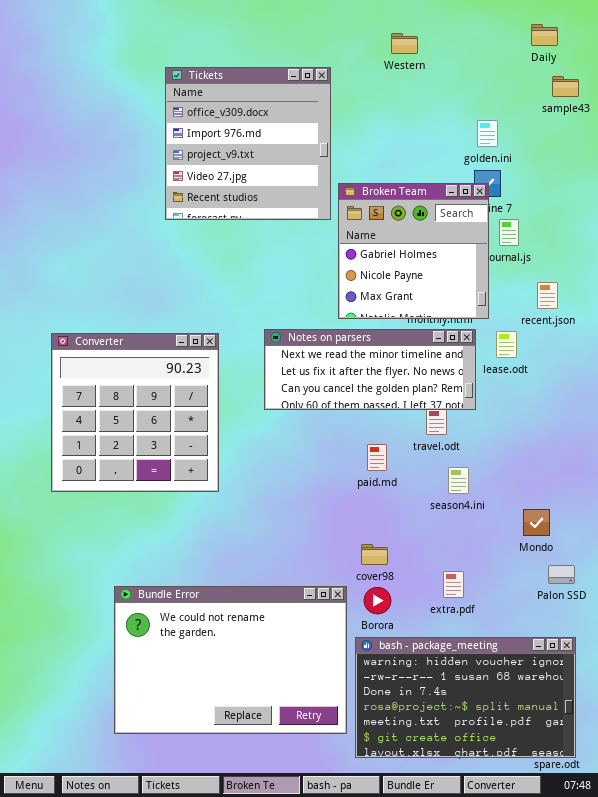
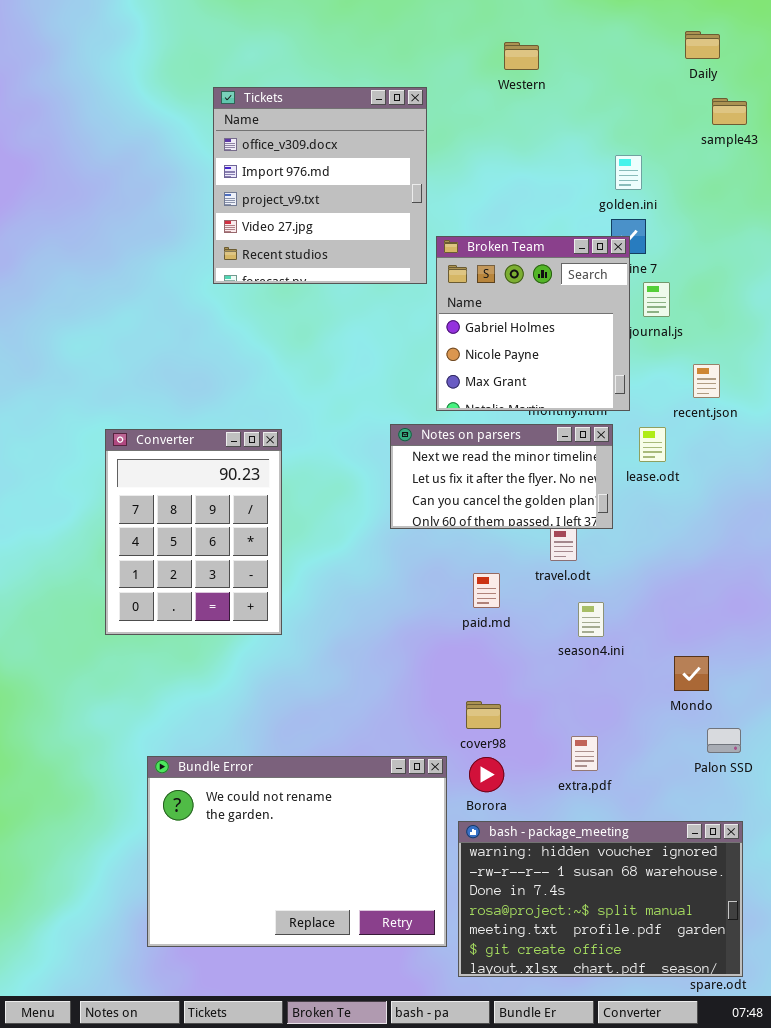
Notes on parsers: [264,329,476,410] -> [390,424,613,529], resized
Converter: [51,333,219,492] -> [105,429,282,635], resized

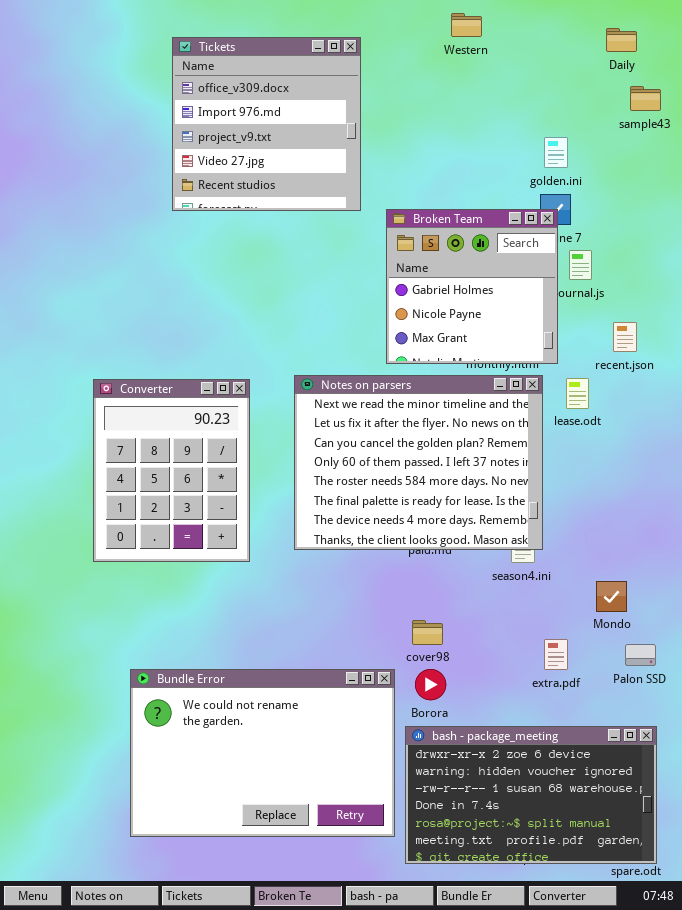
Western: [504,42,539,70] -> [451,13,482,37], moved
Tickets: [213,87,427,284] -> [172,37,361,211], moved
Notes on parsers: [390,424,613,529] -> [294,375,543,550], resized
extra.pdf: [571,736,598,771] -> [544,639,568,670], moved
bash - package_meeting: [458,821,743,977] -> [405,726,657,864], scrolled up 1 row

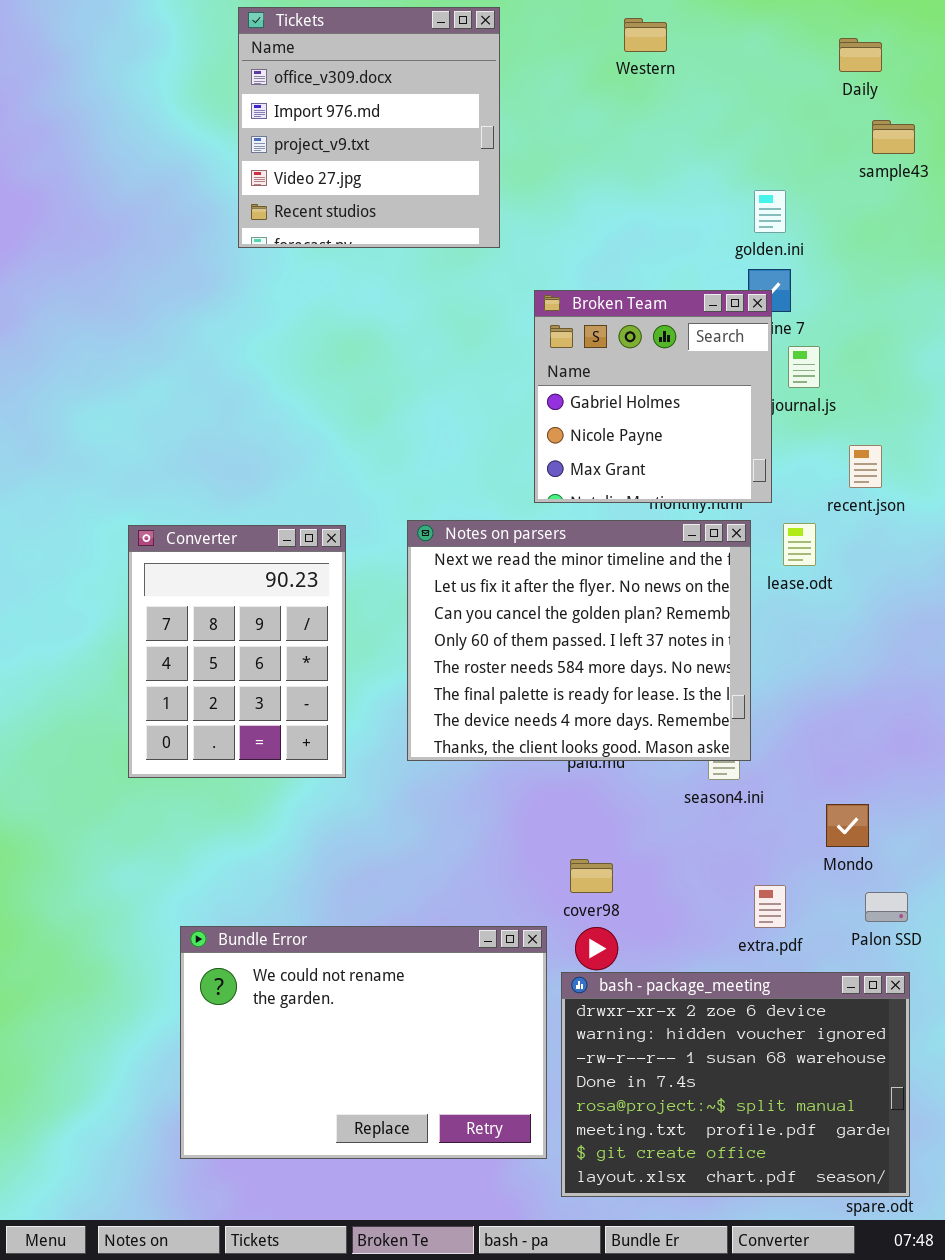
Tickets: [172,37,361,211] -> [238,7,500,248], moved
bash - package_meeting: [405,726,657,864] -> [561,972,910,1197], resized

